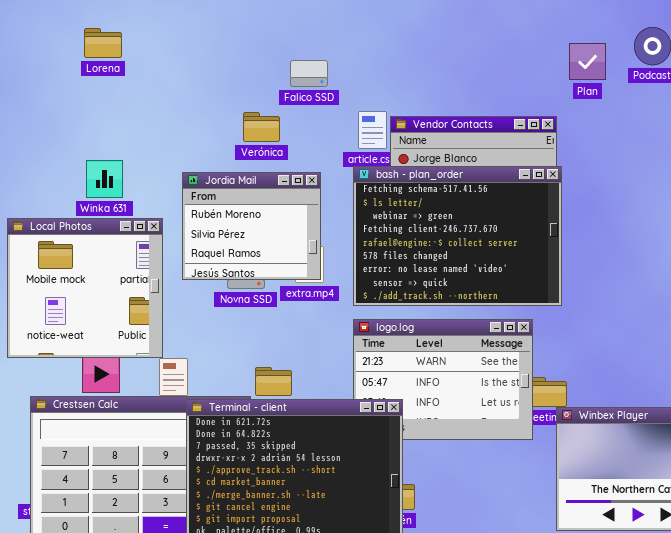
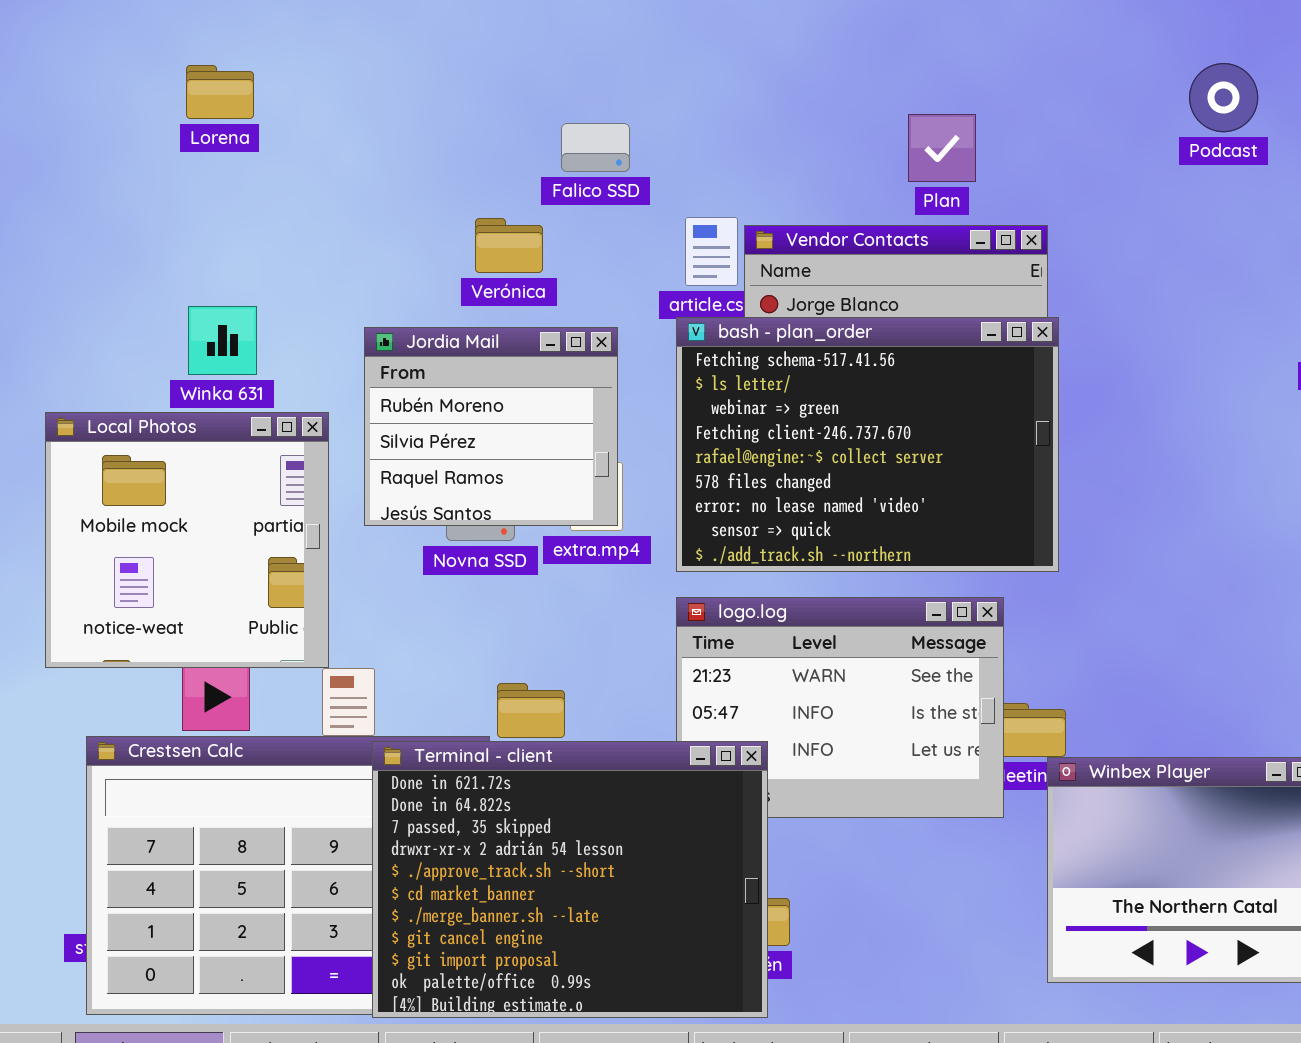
Plan: [569,43,606,80] -> [908,114,976,182], moved

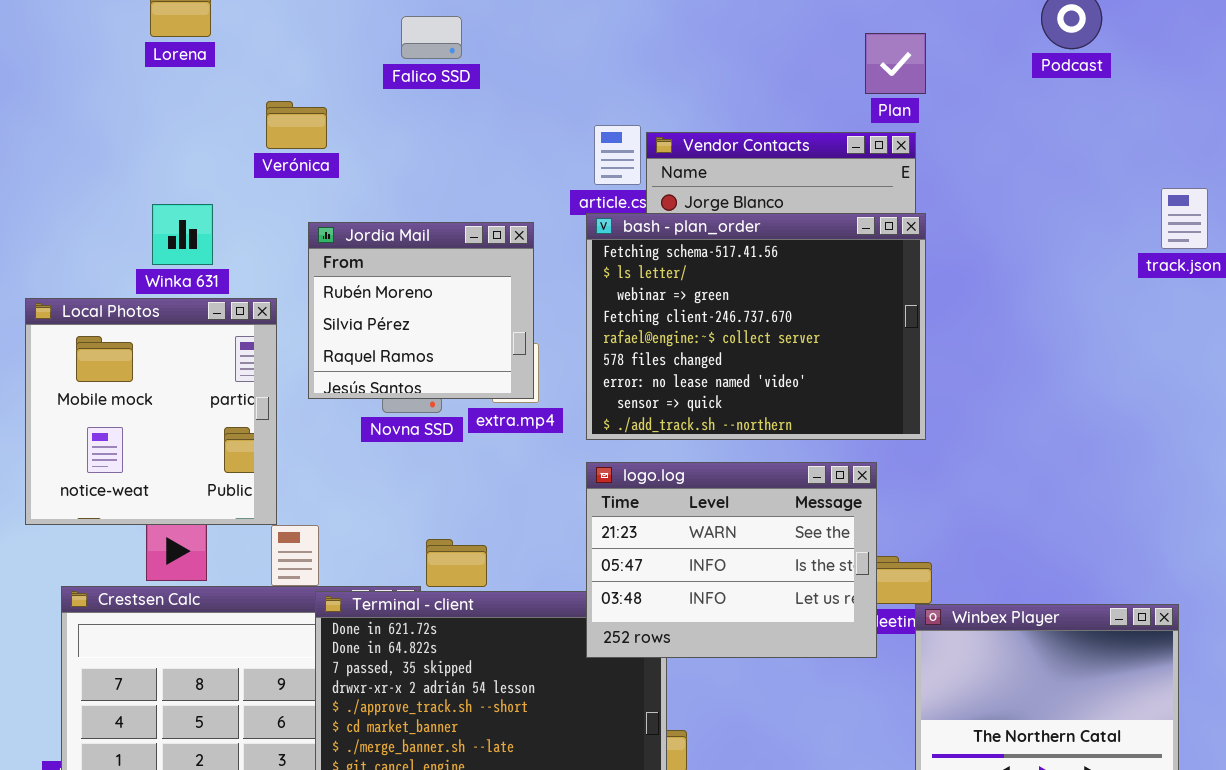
Plan: [908,114,976,182] -> [865,33,926,94], moved
Falico SSD: [561,123,630,172] -> [401,16,462,59], moved
Verónica: [475,218,543,273] -> [266,101,327,149], moved
logo.log: [676,597,1004,818] -> [586,462,877,658], raised

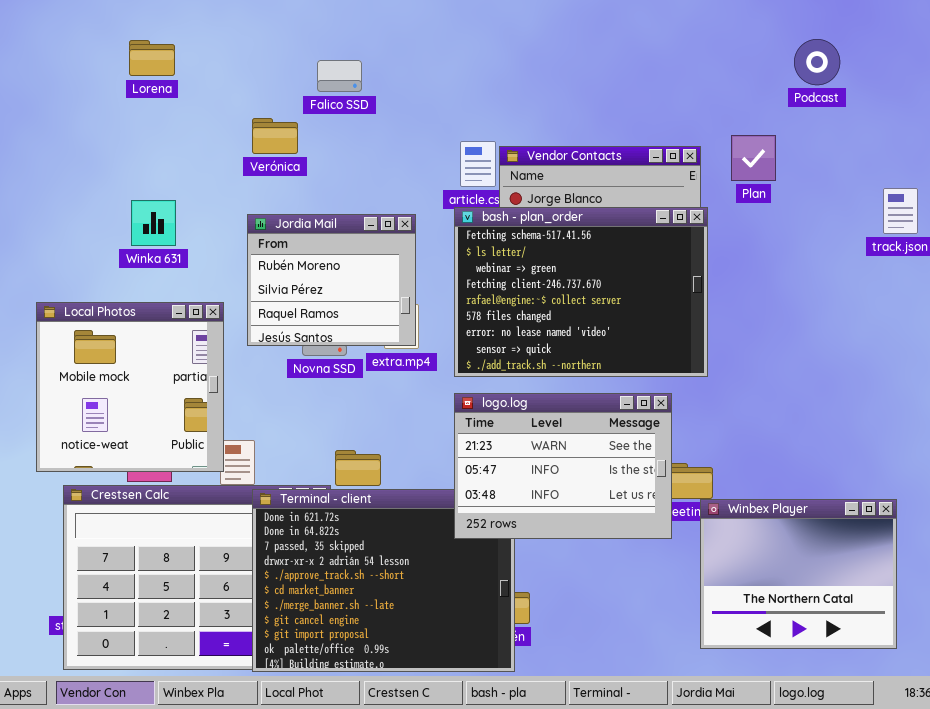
Plan: [865,33,926,94] -> [731,135,776,181], moved
Verónica: [266,101,327,149] -> [252,118,298,154], moved
Local Photos: [25,298,277,525] -> [36,302,224,472], moved

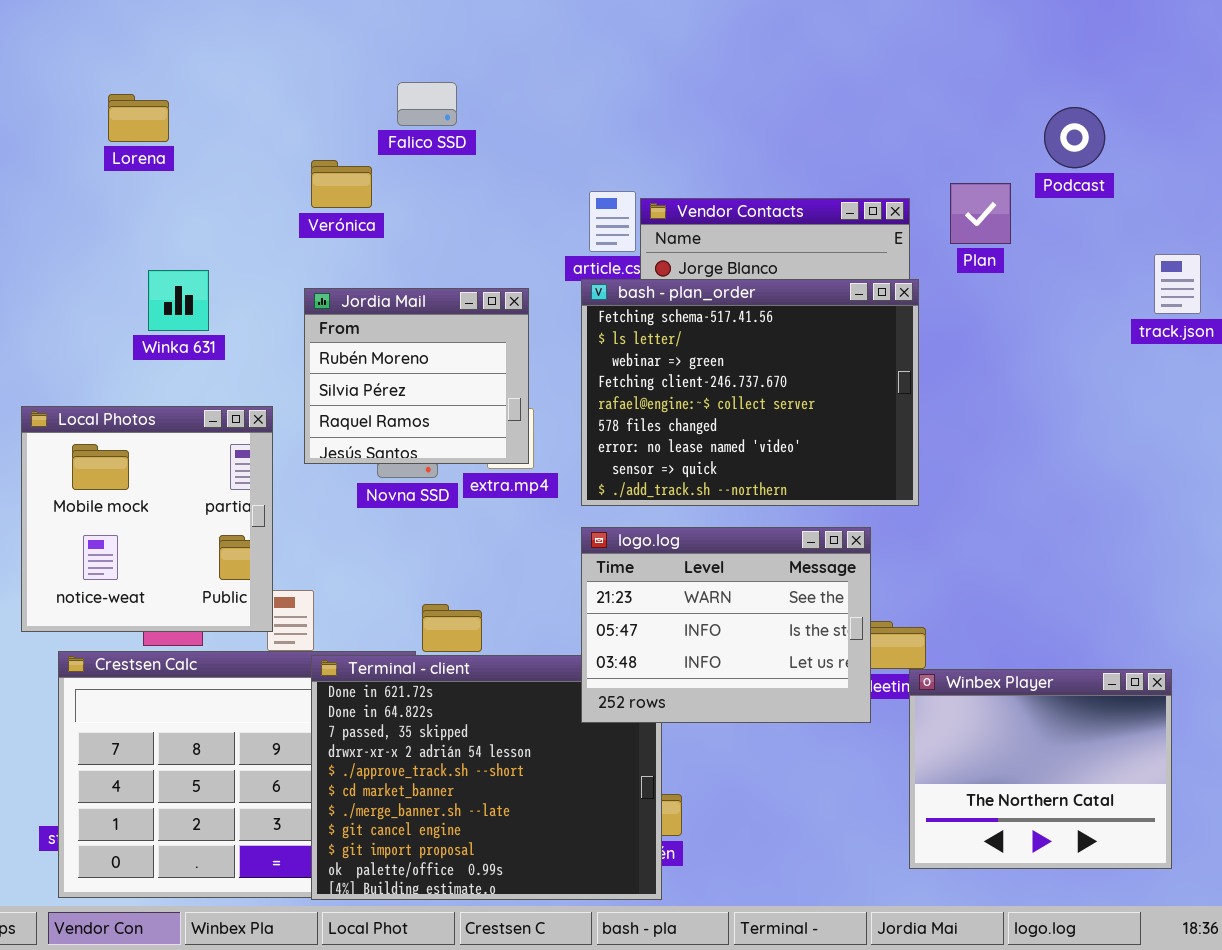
Podcast: [794,39,840,85] -> [1044,107,1105,168], moved
Lorena: [129,40,175,76] -> [108,94,169,142], moved

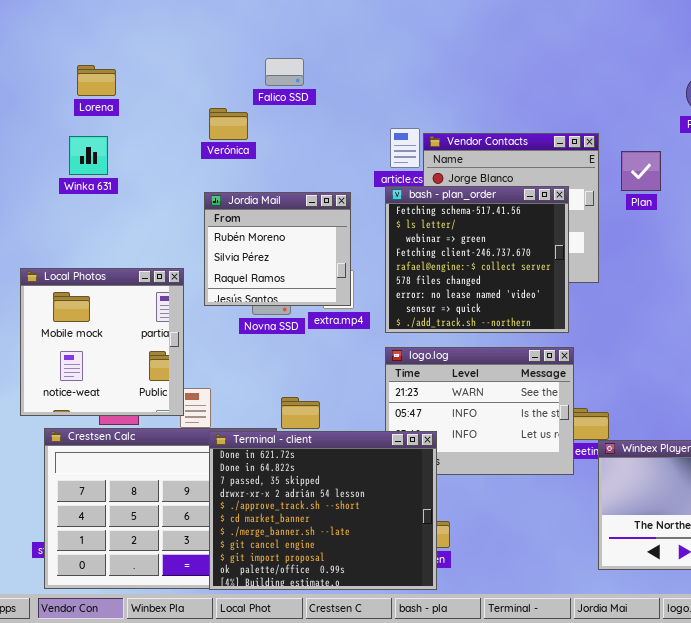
Plan: [950,183,1011,244] -> [621,151,661,191], moved
Winka 631: [148,270,209,331] -> [69,136,108,175], moved
bash - plan_order: [581,279,919,506] -> [385,186,569,333], resized
Terminal - client: [311,655,662,900] -> [209,431,437,590], raised

